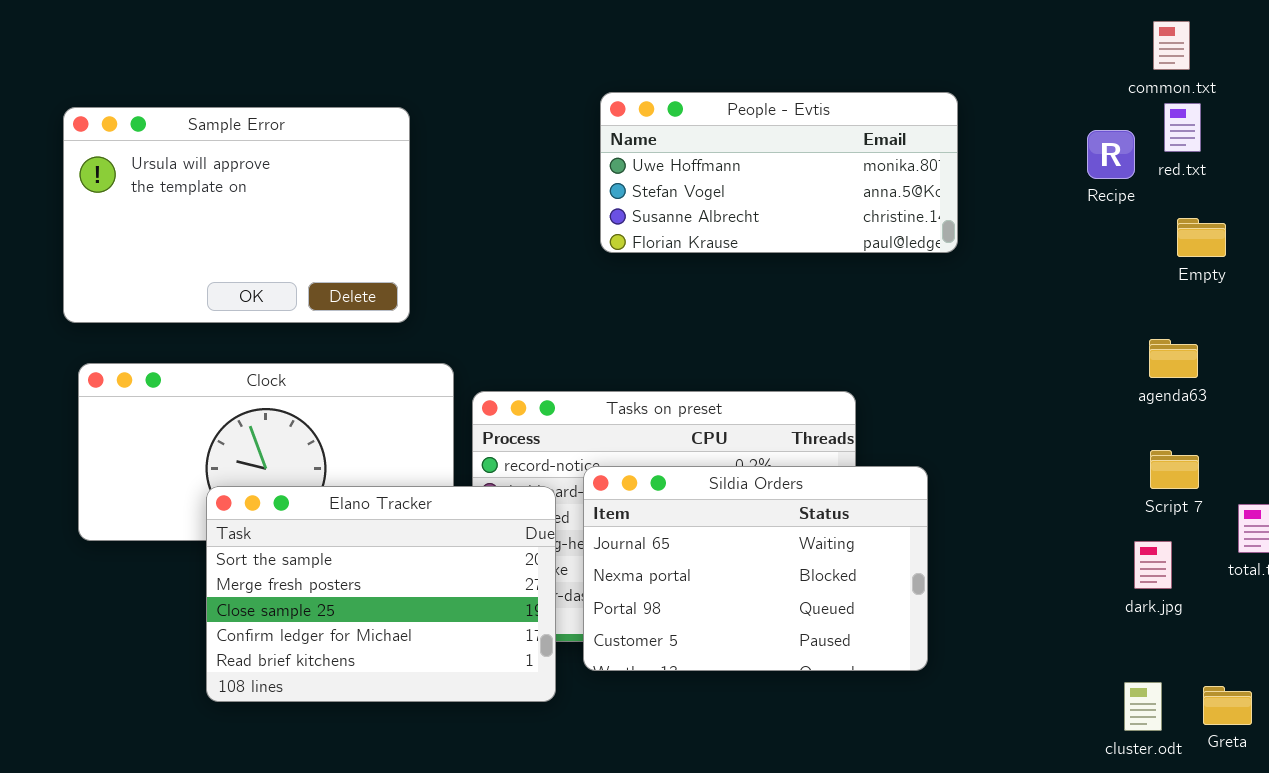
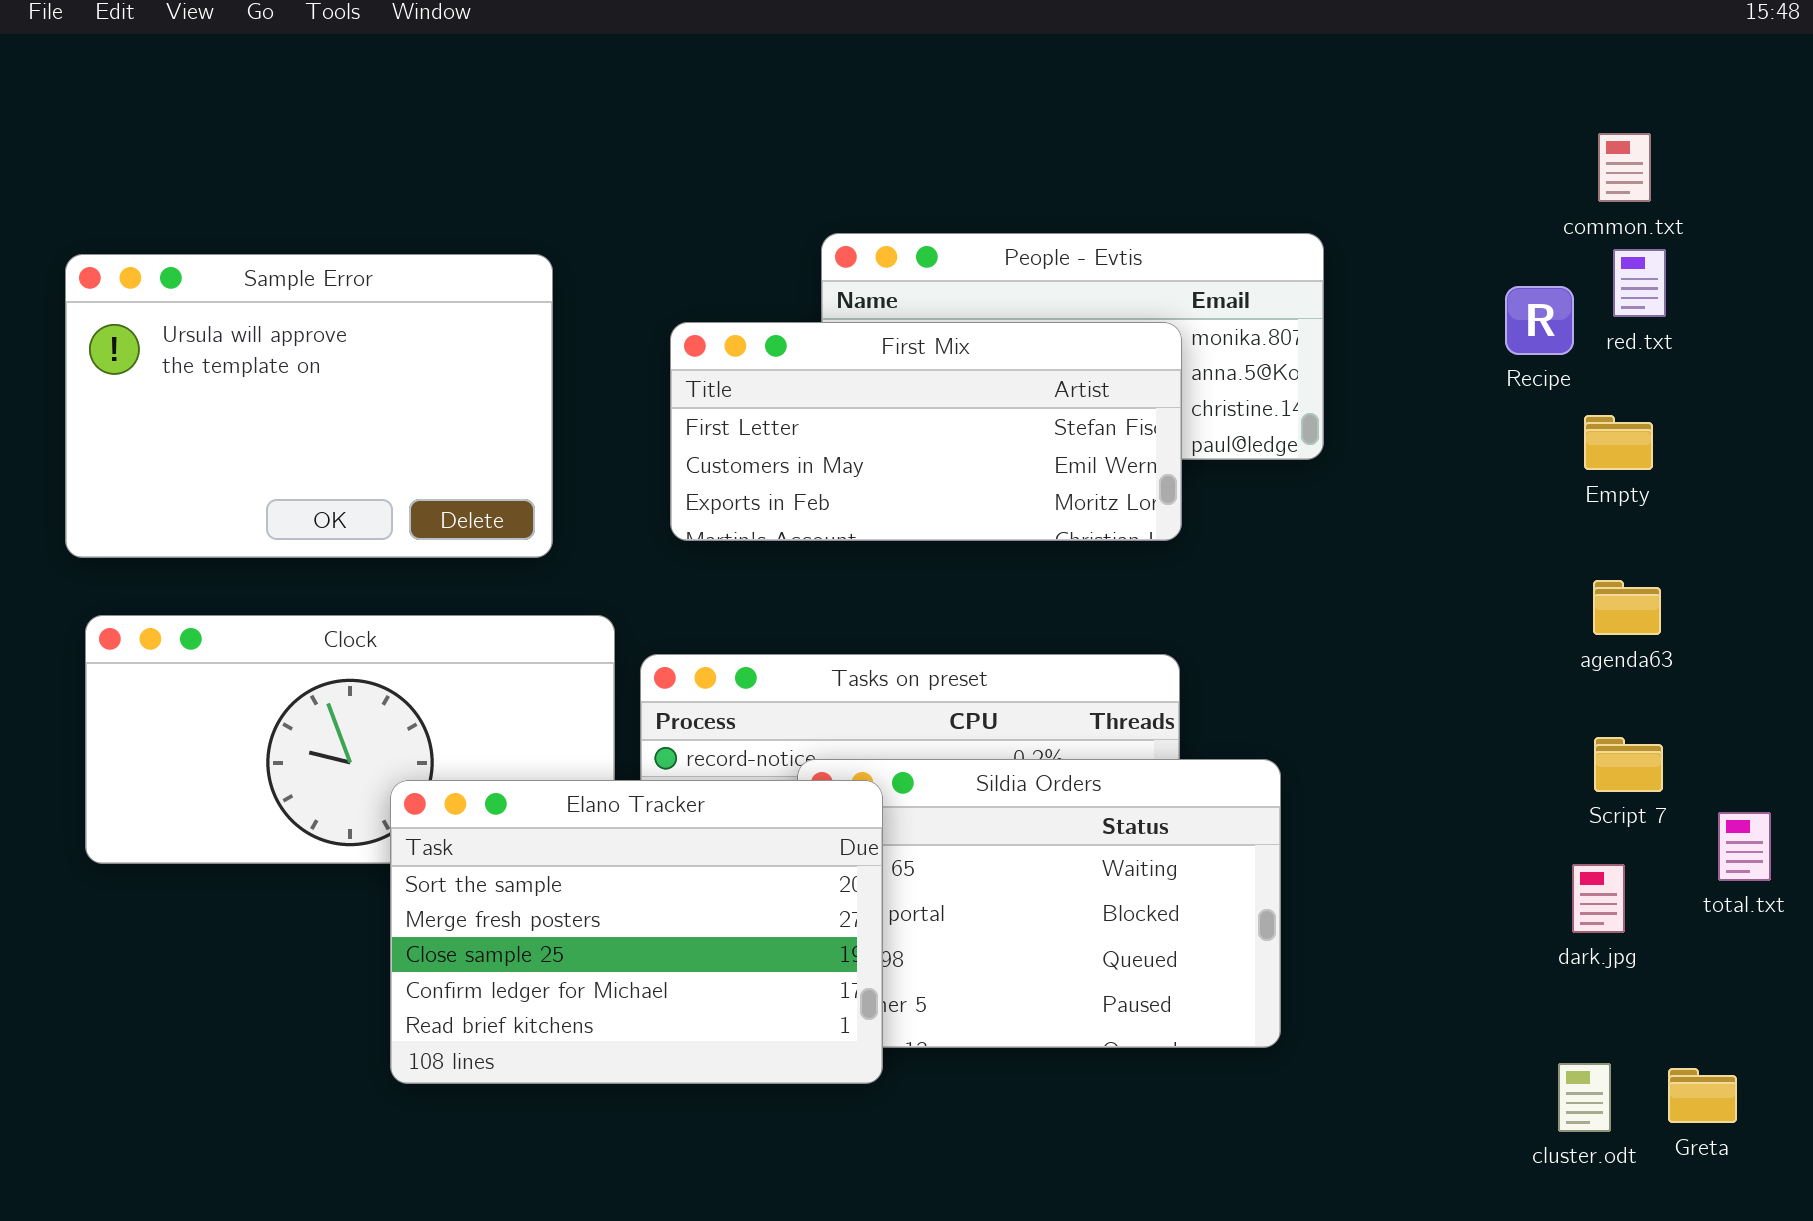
First Mix: none -> [670,322,1182,541], opened
Empty: [1177,218,1226,257] -> [1584,415,1653,470], moved
Elano Tracker: [206,486,556,702] -> [390,780,883,1084], moved

